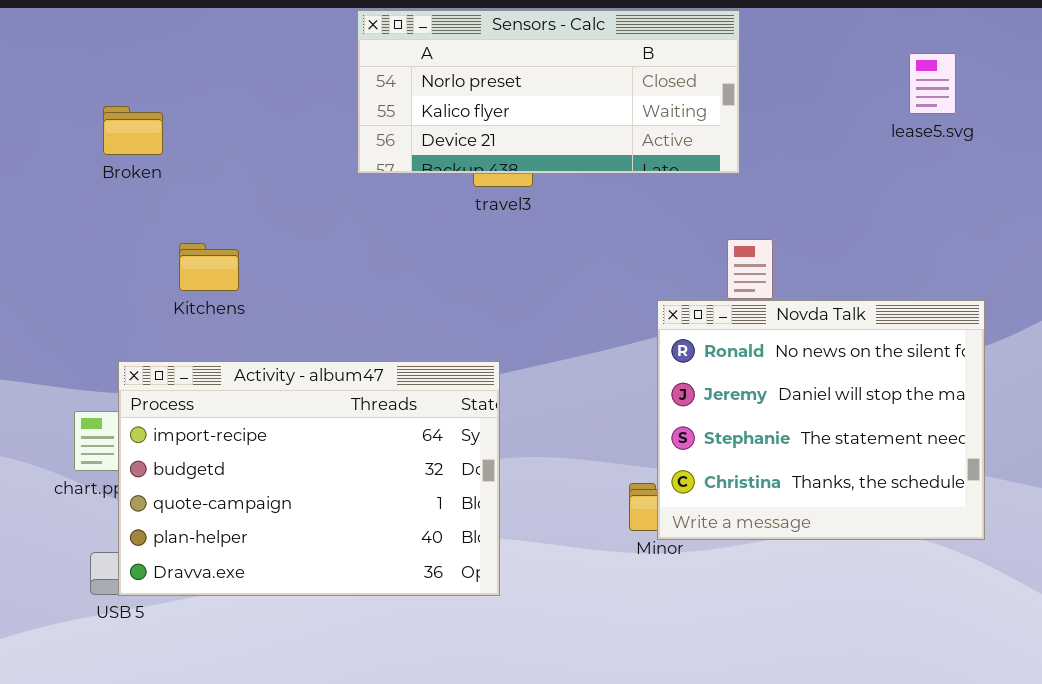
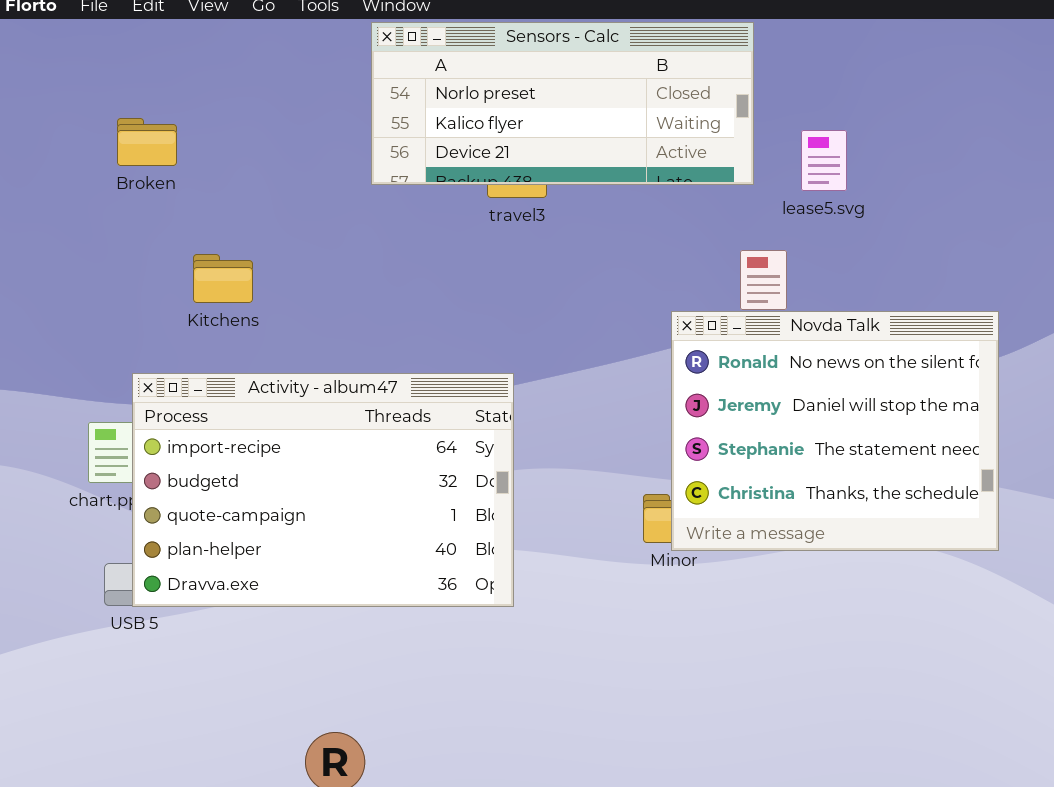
lease5.svg: [909,53,956,114] -> [801,130,847,191], moved

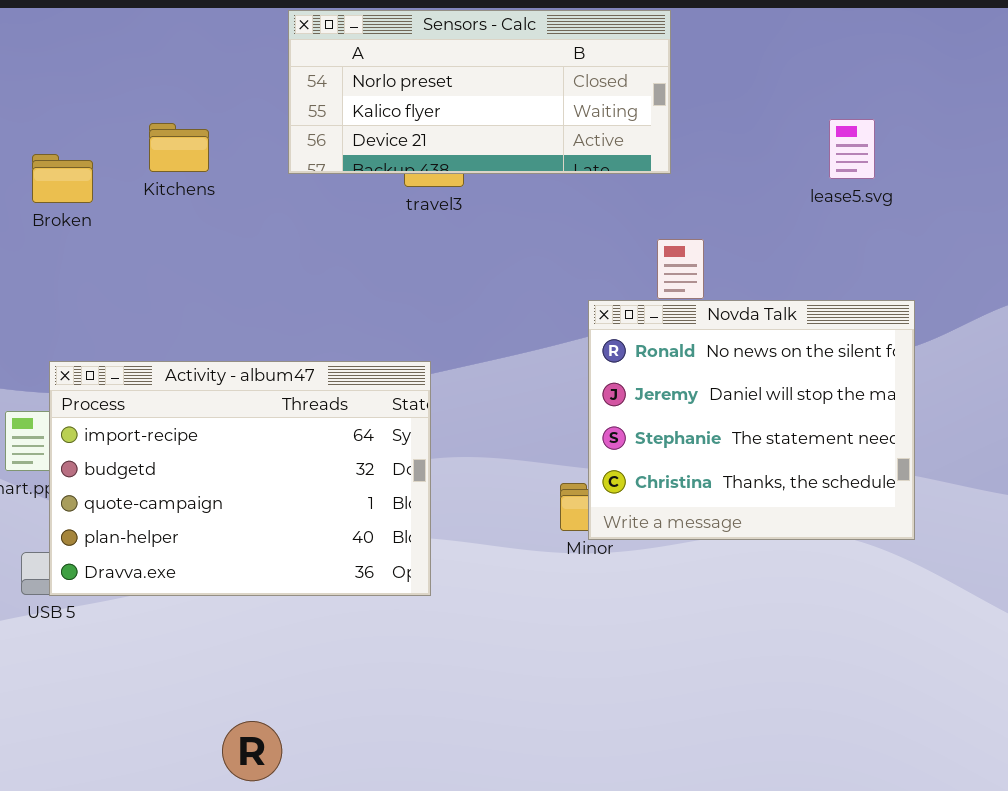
Broken: [117,118,177,166] -> [32,154,93,203], moved
lease5.svg: [801,130,847,191] -> [829,119,875,179], moved
Kitchens: [193,254,253,303] -> [149,123,209,172], moved

